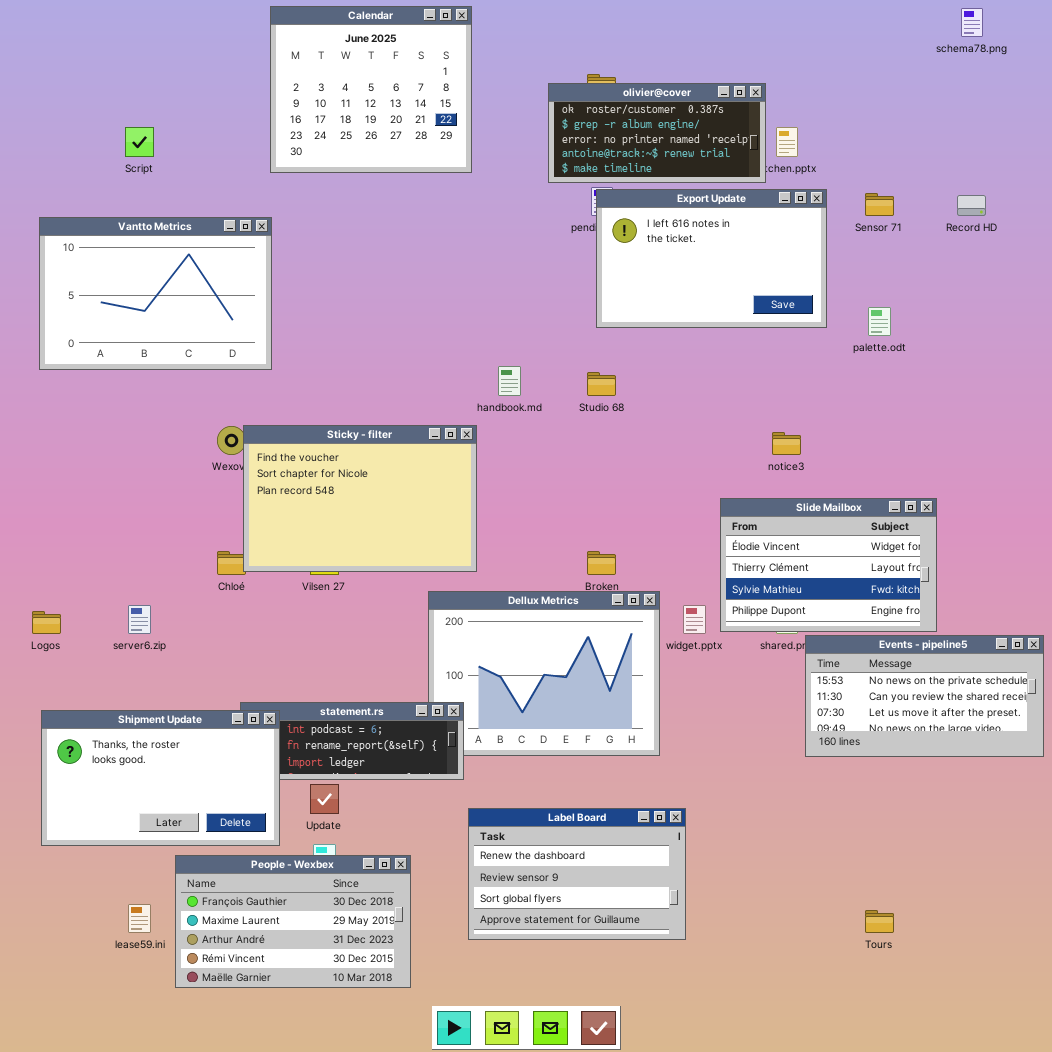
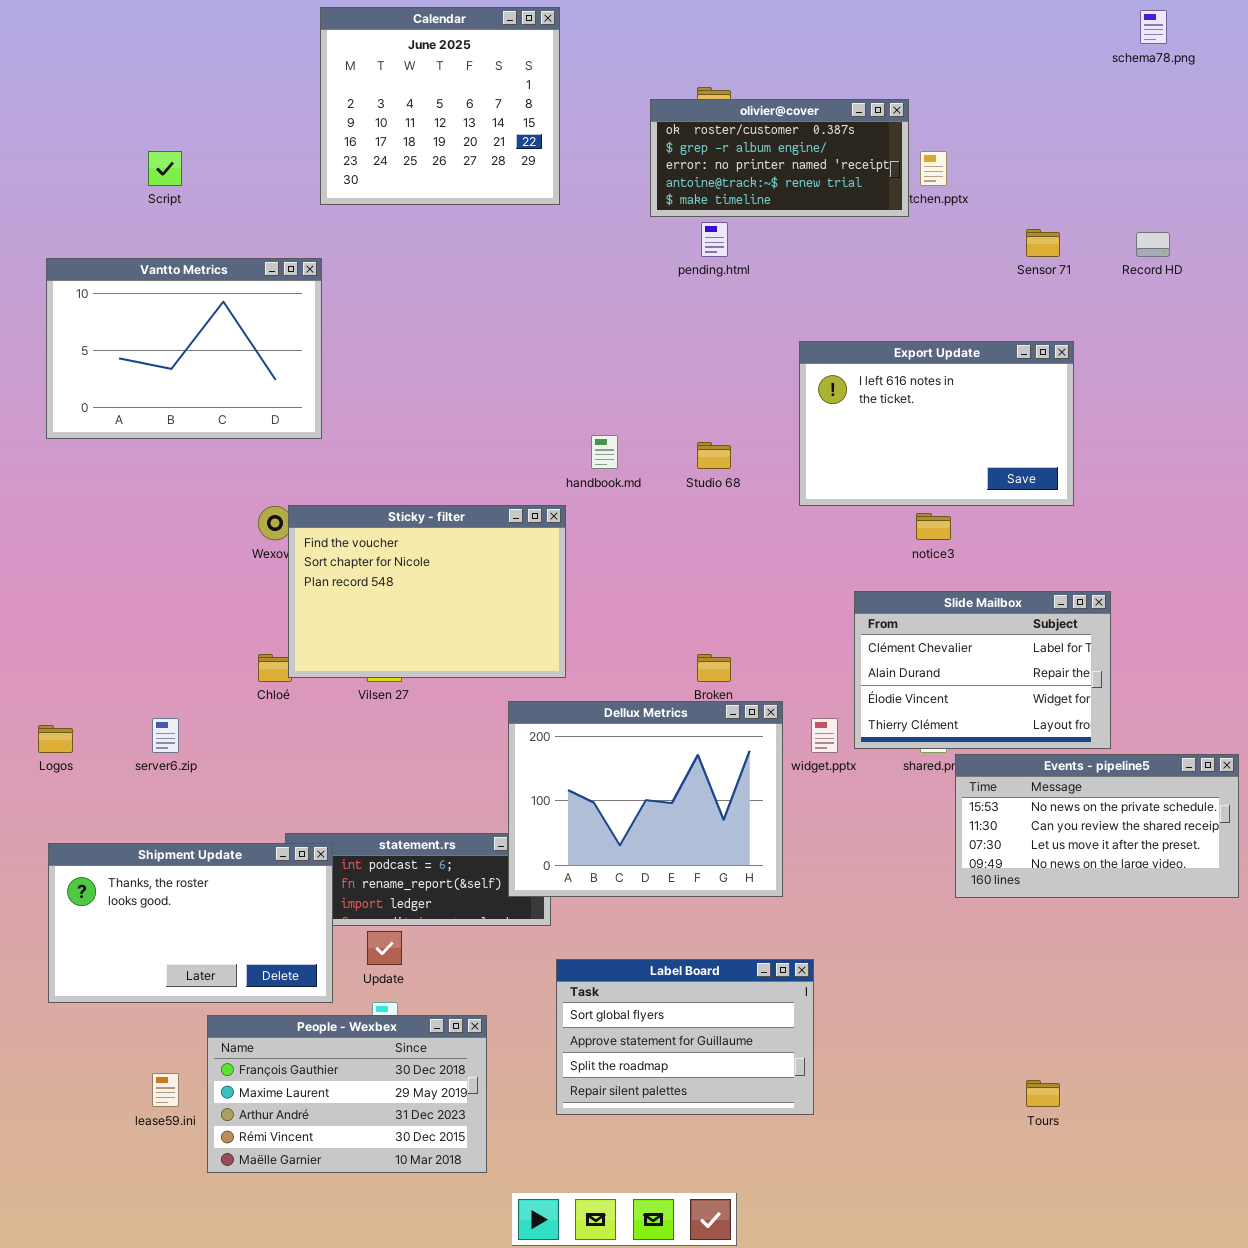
Export Update: [596,189,827,328] -> [799,341,1074,506], moved
Slide Mailbox: [720,498,937,632] -> [854,591,1111,749], scrolled up 2 rows
Dellux Metrics: [428,591,660,756] -> [508,701,783,897], raised
Label Board: [468,808,686,940] -> [556,959,814,1115], scrolled down 2 rows

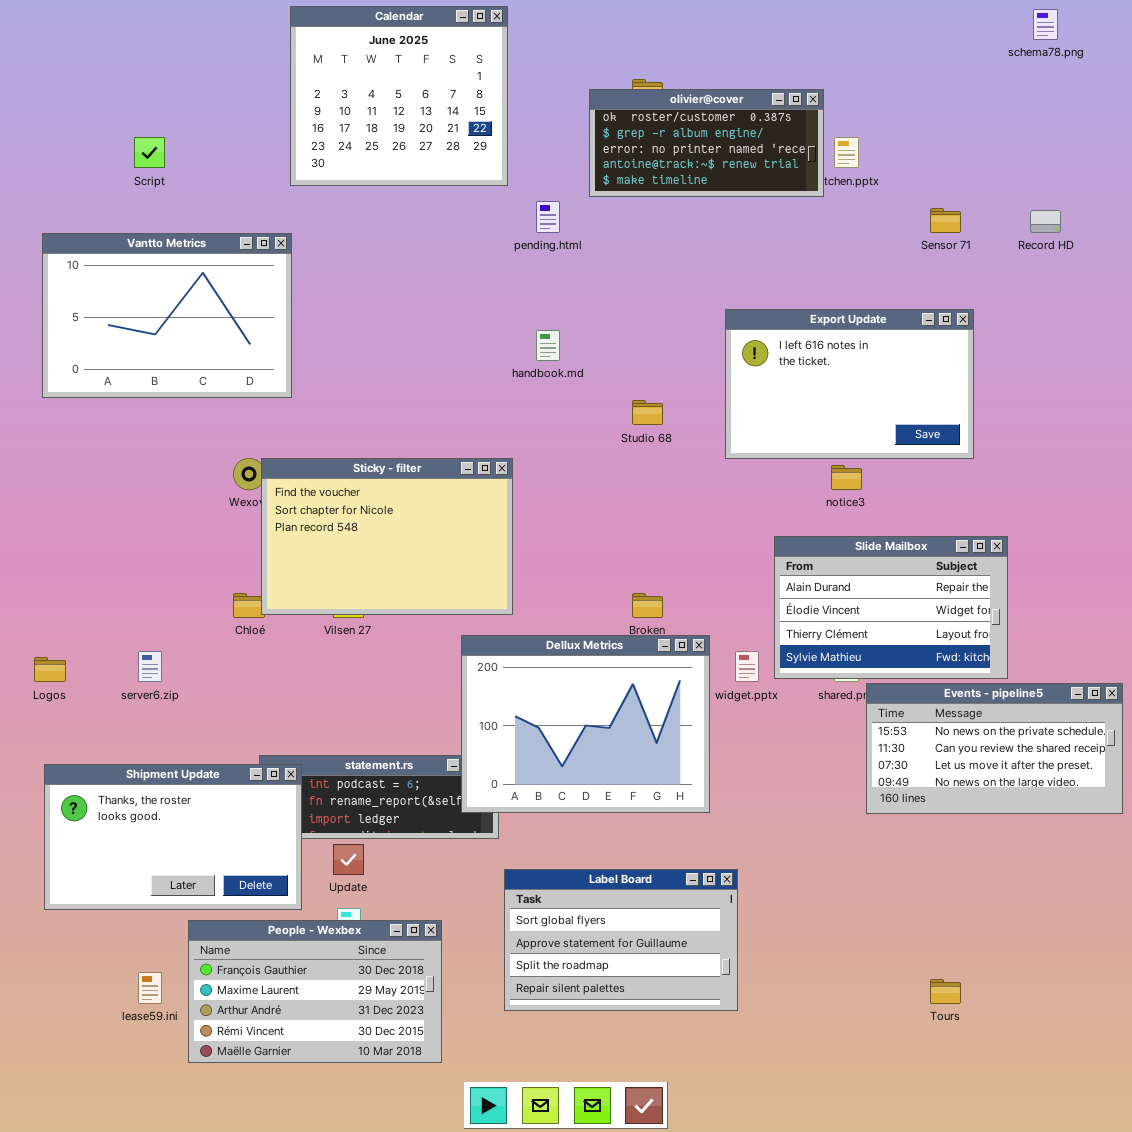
pending.html: [701,222,728,257] -> [536,201,560,233], moved
handbook.md: [591,435,618,469] -> [536,330,560,361], moved
Slide Mailbox: [854,591,1111,749] -> [774,536,1008,679], scrolled down 1 row

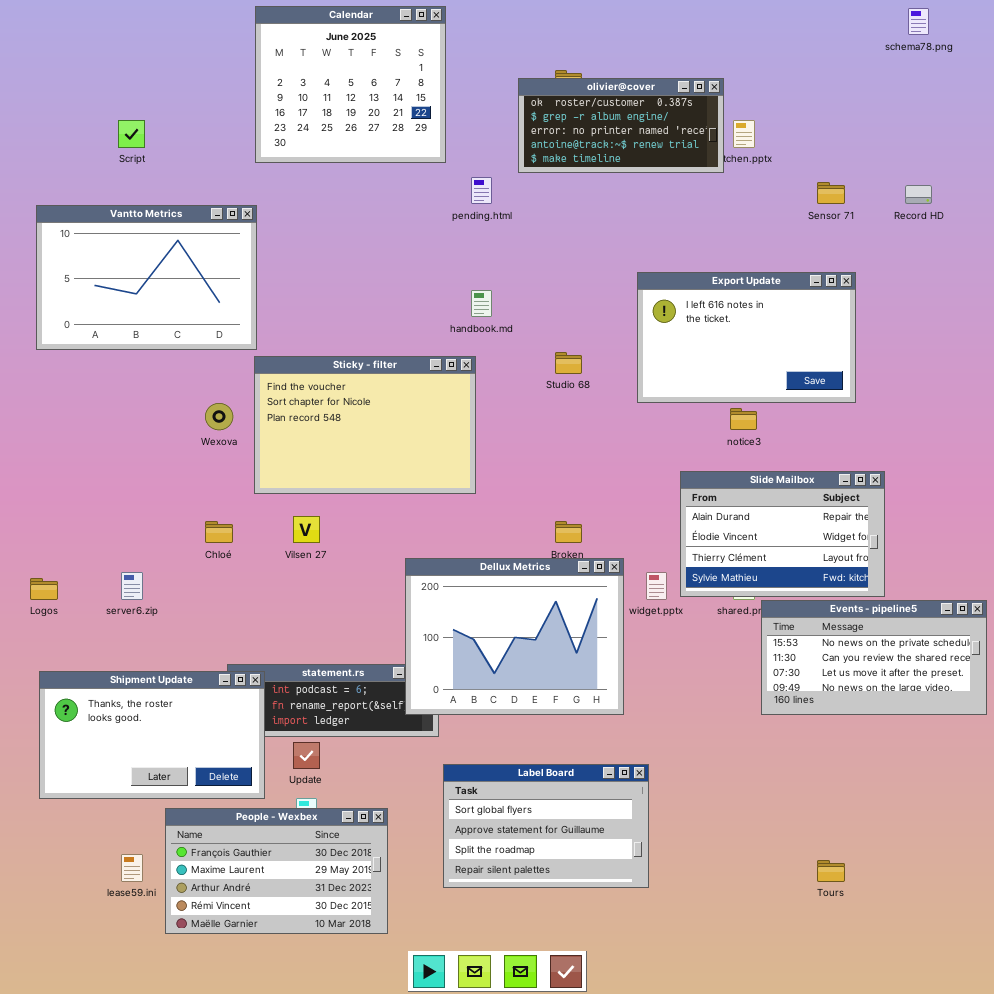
Sticky - filter: [261,458,513,615] -> [254,356,476,494], moved

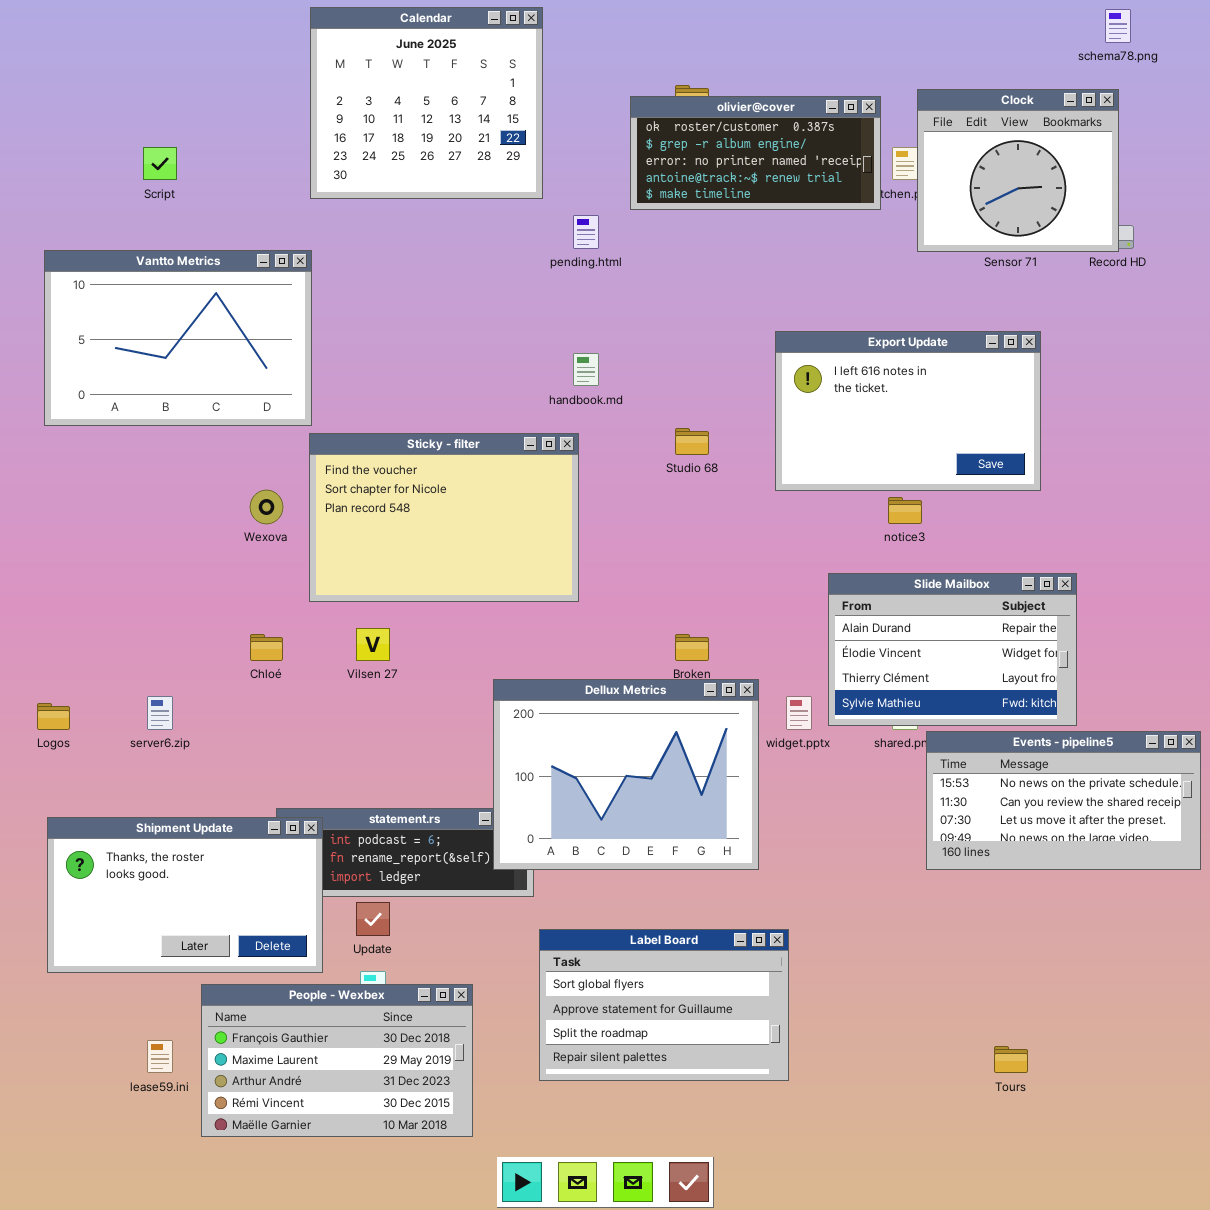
Clock: none -> [917,89,1119,252], opened

